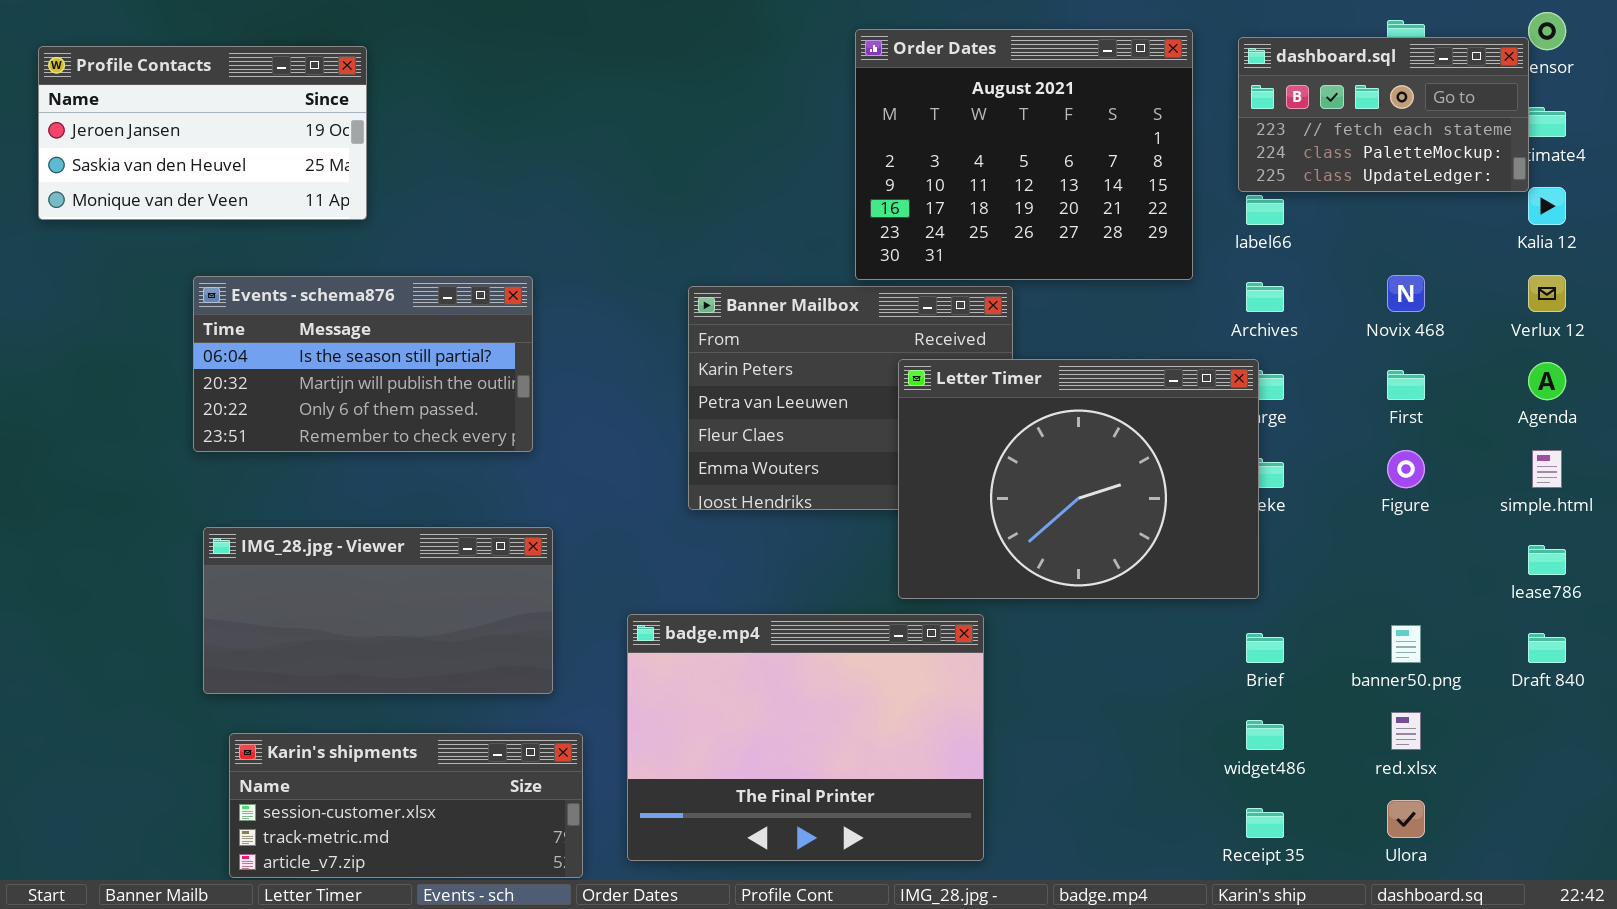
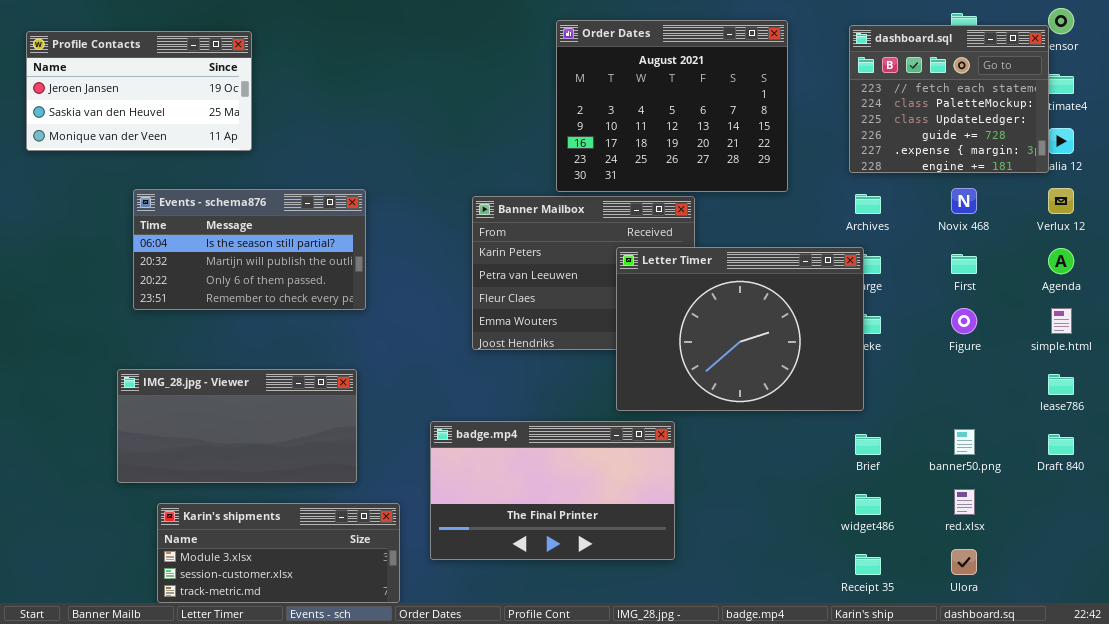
Order Dates: [855,29,1193,280] -> [556,20,788,192], moved
dashboard.sql: [1238,37,1529,192] -> [849,25,1049,173], resized
IMG_28.jpg - Viewer: [203,527,553,694] -> [117,369,357,483], moved
badge.mp4: [627,614,984,861] -> [430,421,675,560], resized
Karin's shipments: [229,733,583,878] -> [157,503,400,603], scrolled up 1 row

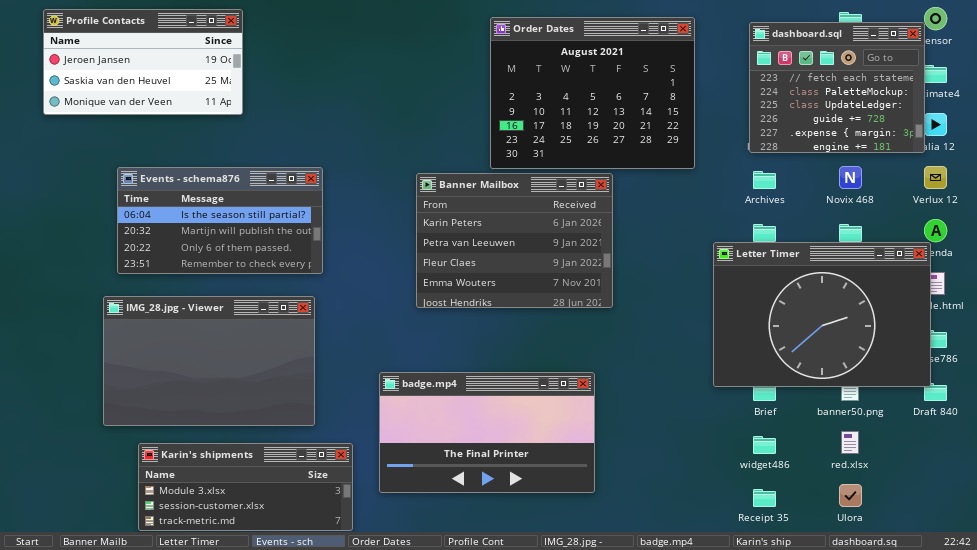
Profile Contacts: [26,31,252,151] -> [43,9,243,115], moved
Letter Timer: [616,247,864,411] -> [713,242,931,387], moved
IMG_28.jpg - Viewer: [117,369,357,483] -> [103,296,315,426], resized

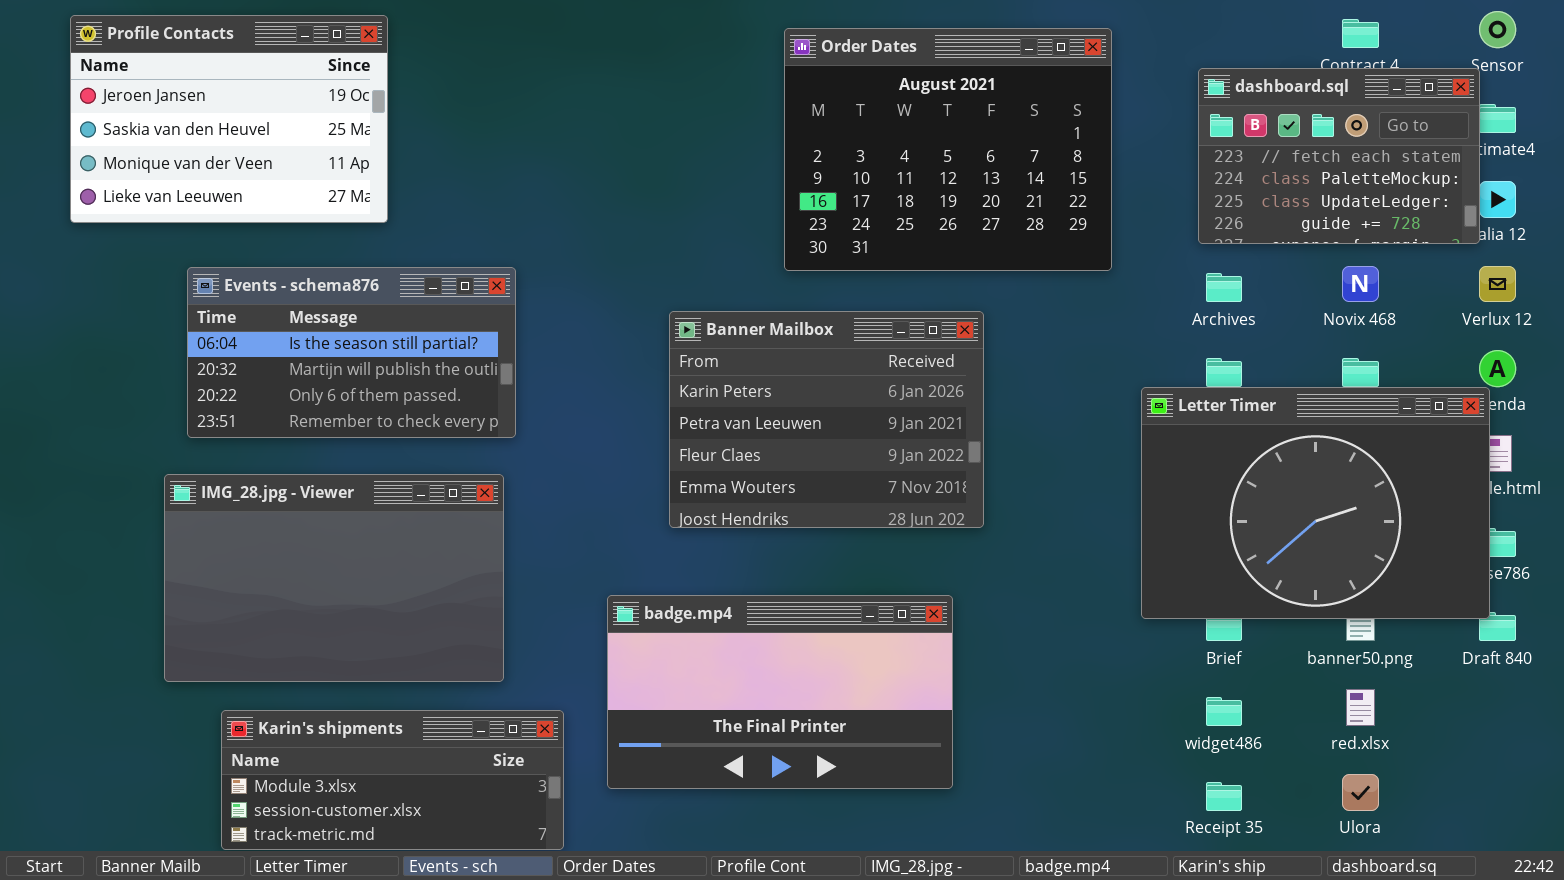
Profile Contacts: [43,9,243,115] -> [70,15,388,223], resized
dashboard.sql: [749,22,925,153] -> [1198,68,1480,244], resized
Banner Mailbox: [416,173,613,308] -> [669,311,984,528], moved

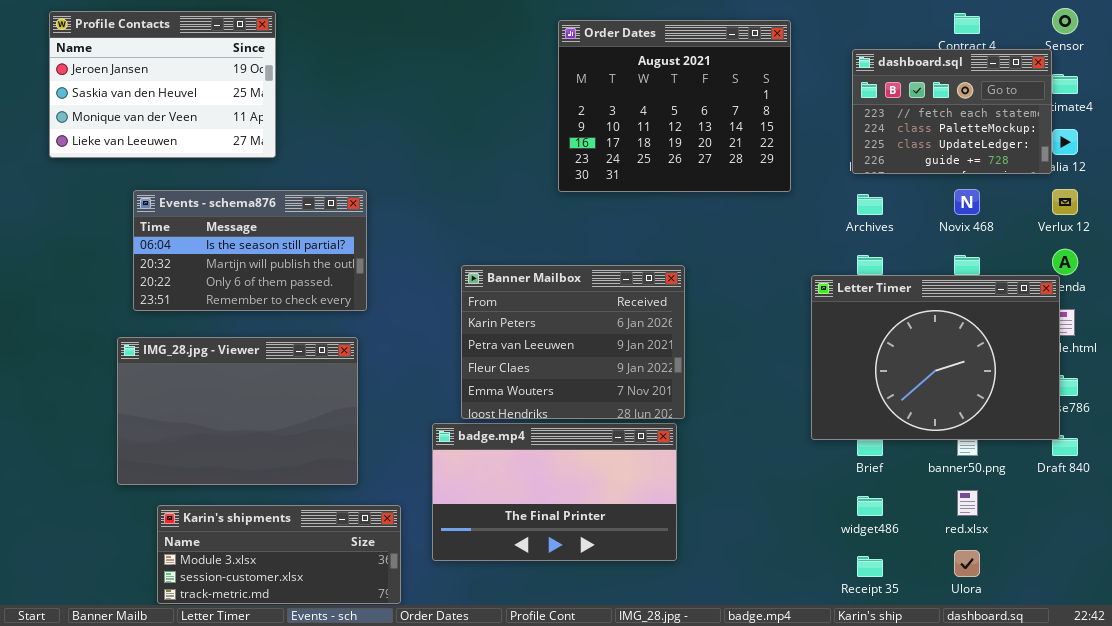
Banner Mailbox: [669,311,984,528] -> [461,265,685,419], moved

